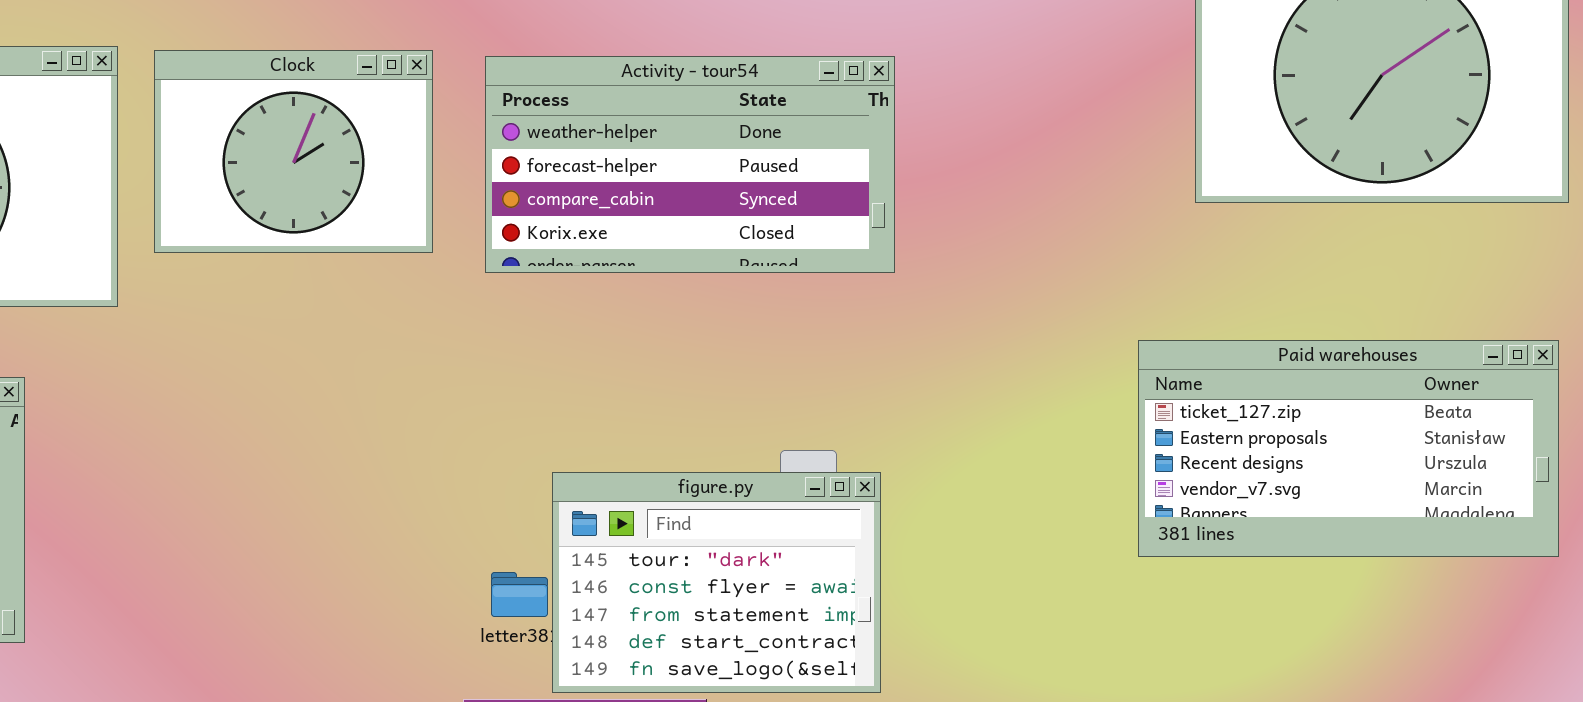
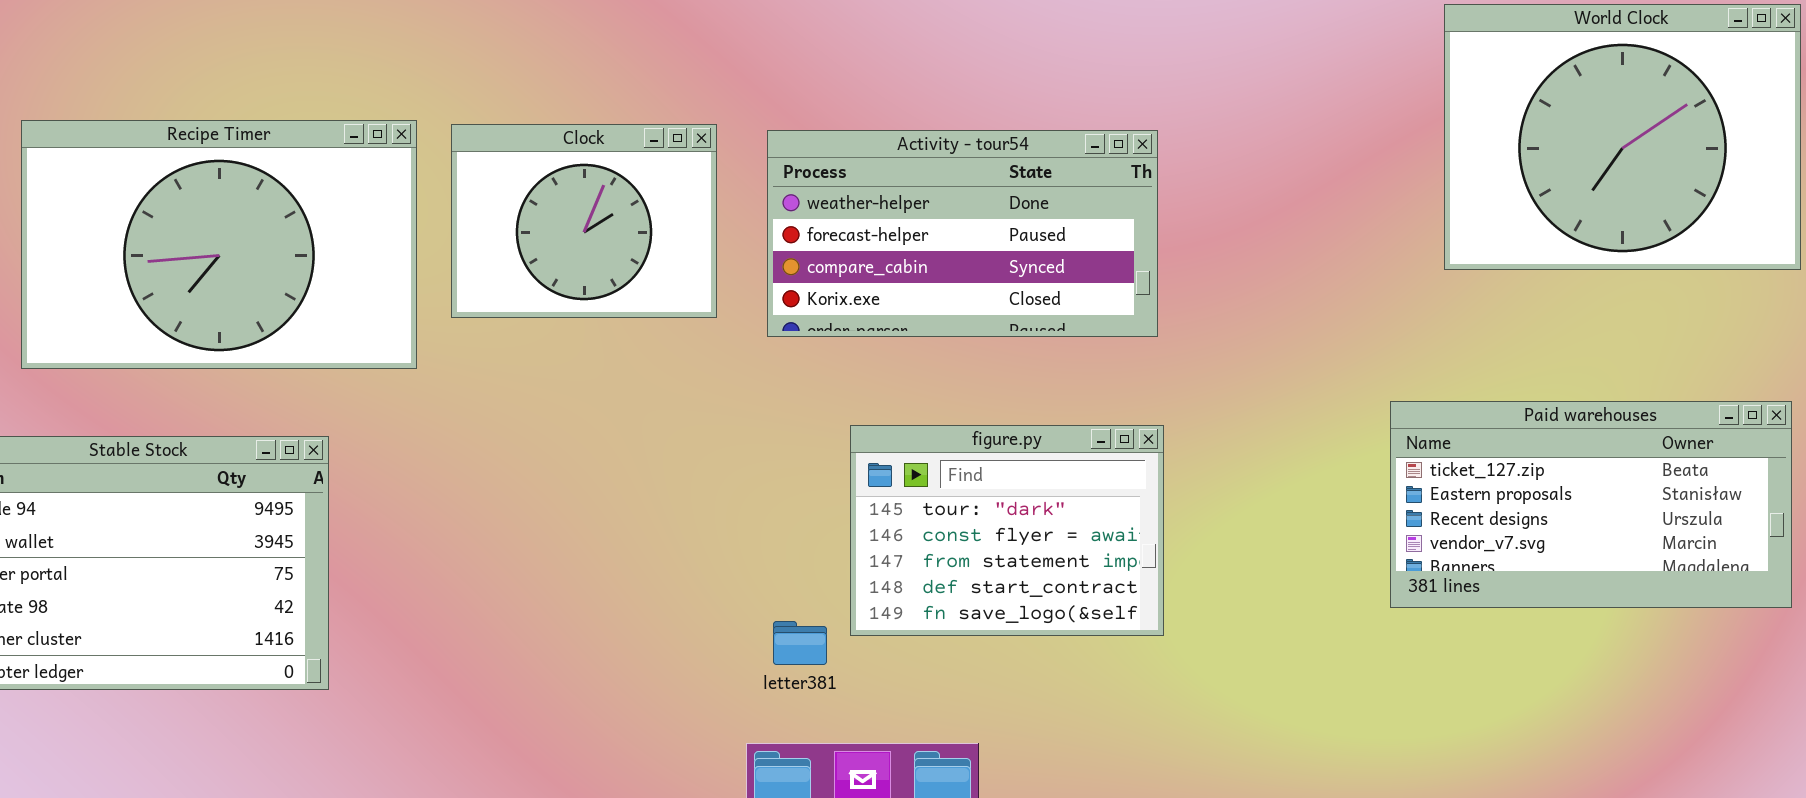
figure.py: [552,472,881,693] -> [850,425,1164,636], moved

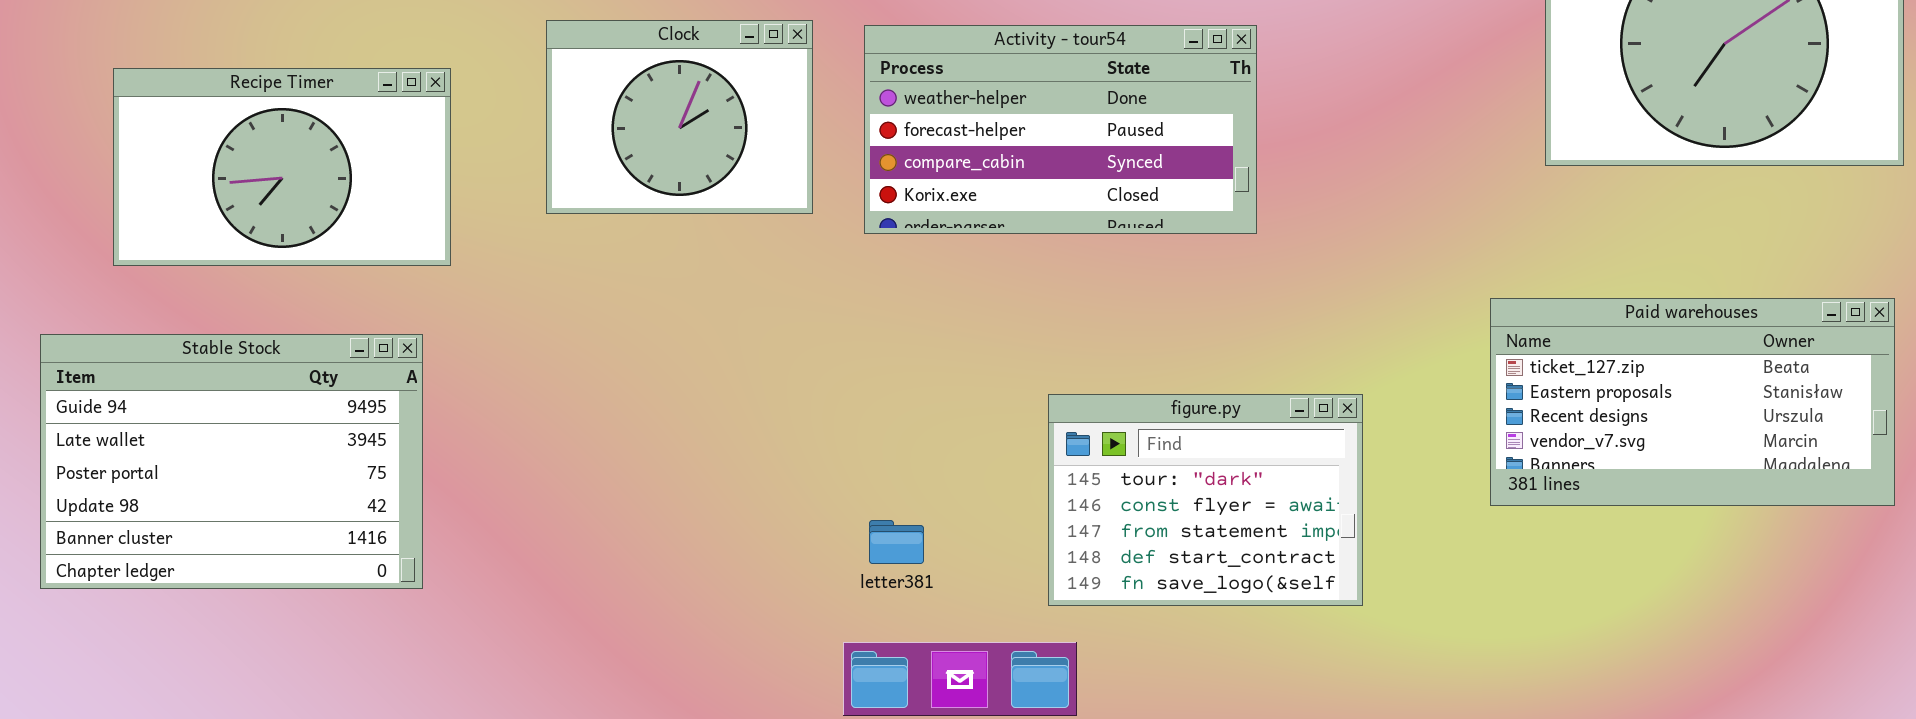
Recipe Timer: [21,120,417,369] -> [113,68,451,266], resized
figure.py: [850,425,1164,636] -> [1048,394,1363,606], moved

